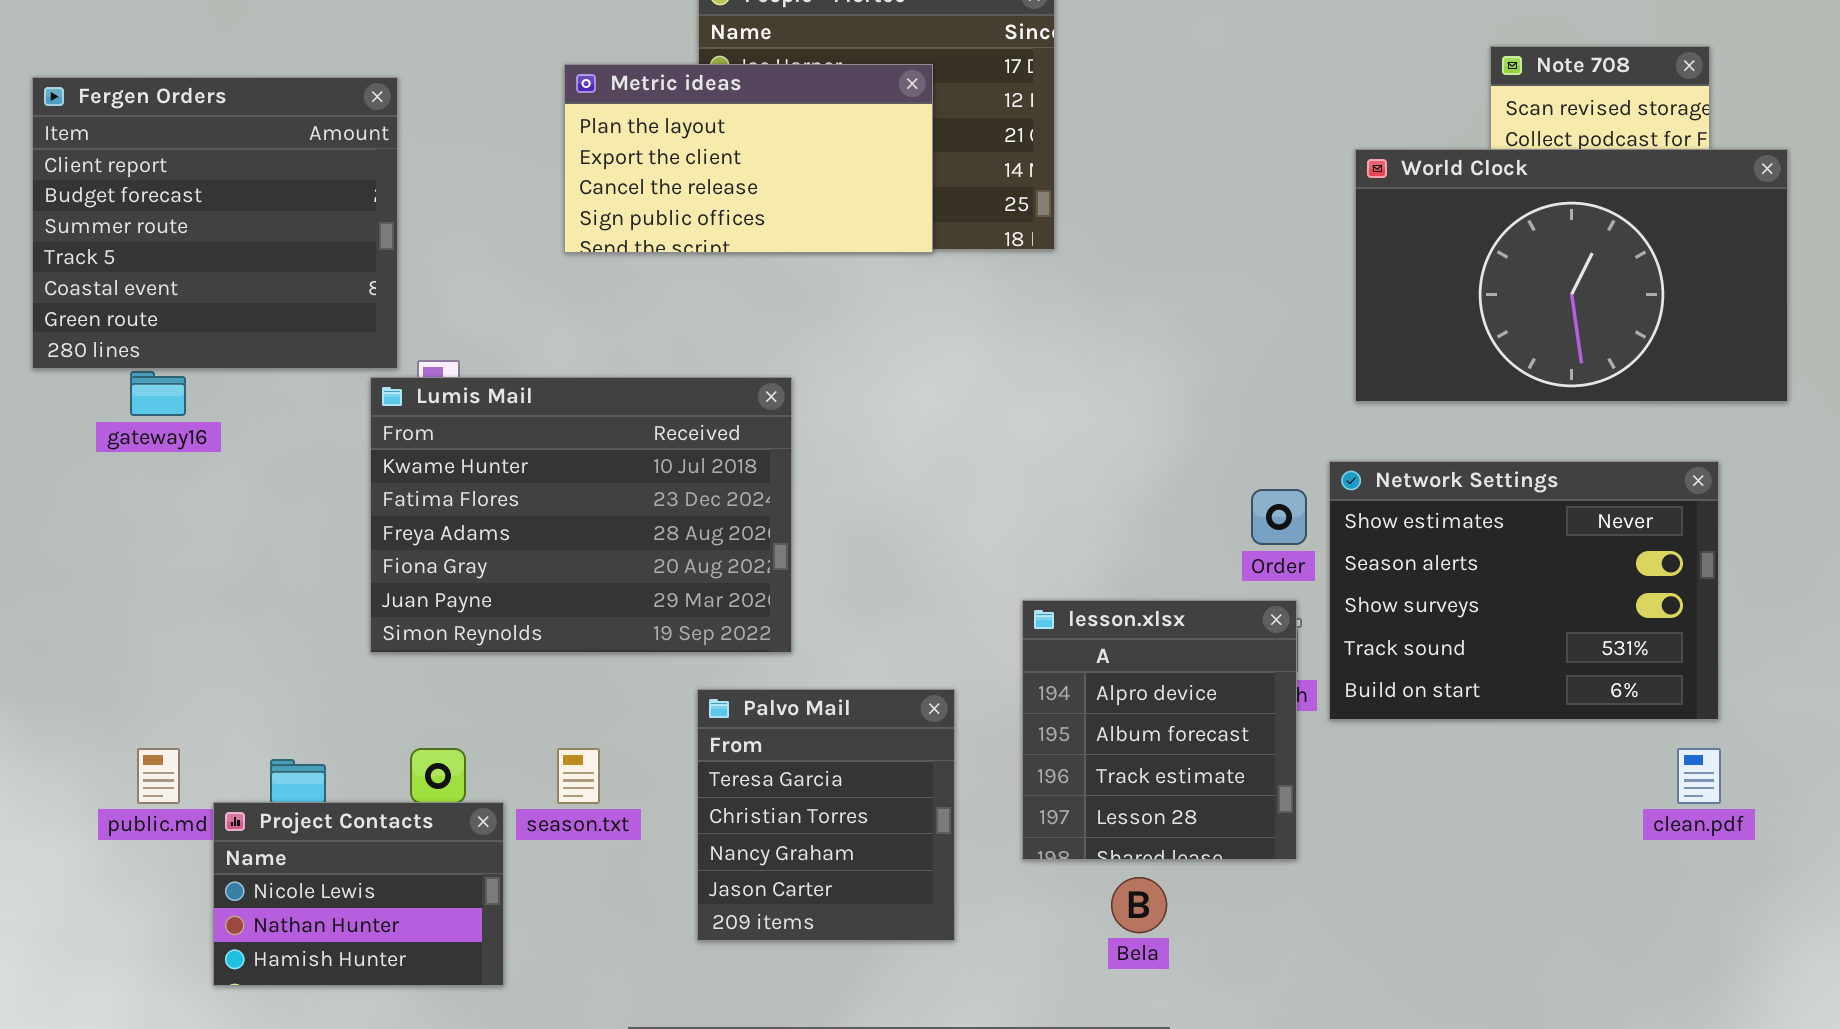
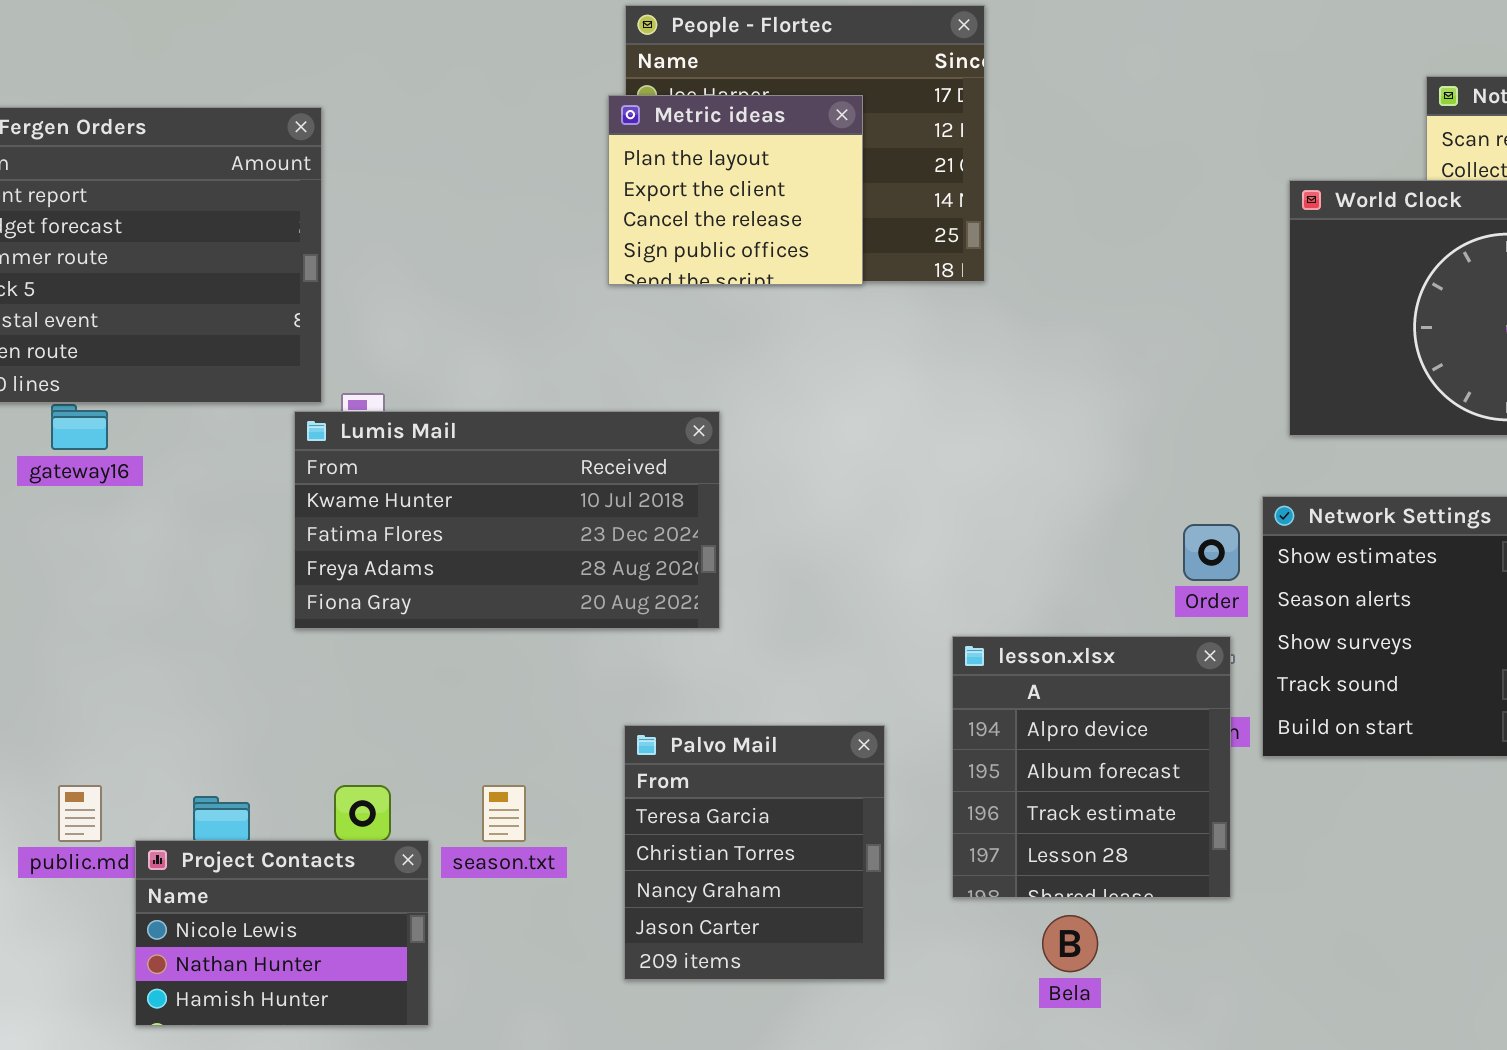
Metric ideas: [564,64,933,253] -> [608,95,863,285], resized
Lumis Mail: [370,377,792,653] -> [294,411,720,629], resized

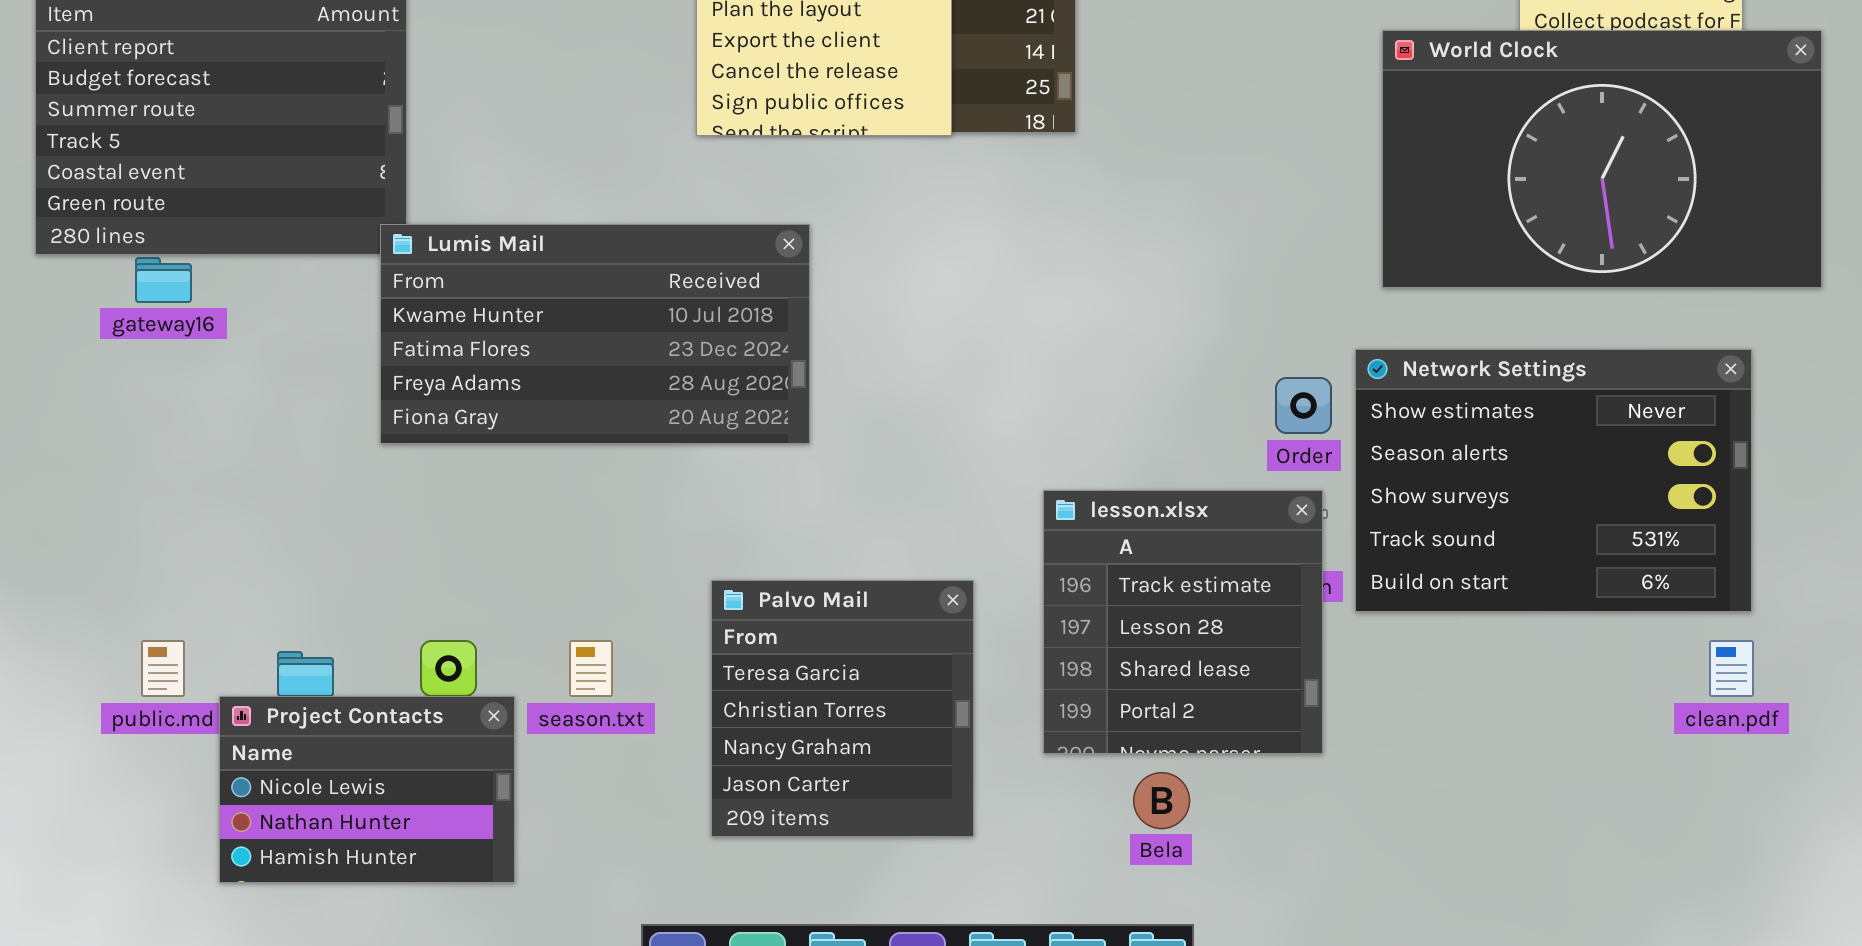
Lumis Mail: [294,411,720,629] -> [380,224,810,444], moved
lesson.xlsx: [952,636,1231,898] -> [1043,490,1323,754], scrolled down 2 rows

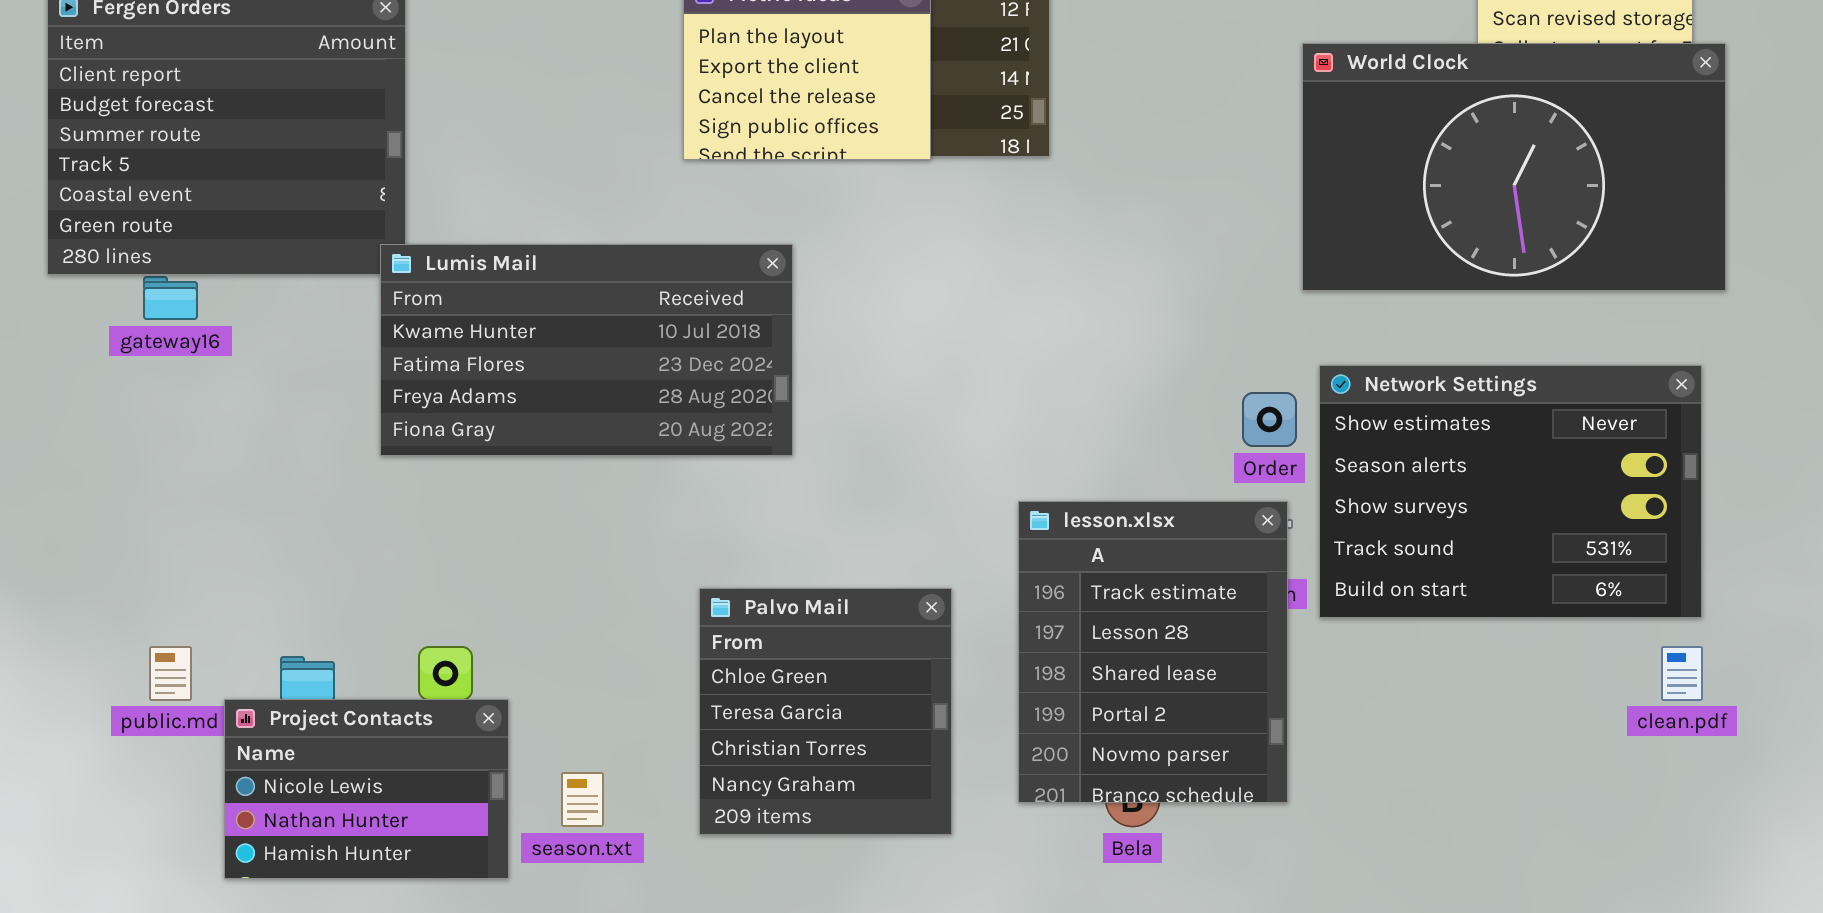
World Clock: [1382,30,1822,288] -> [1302,43,1726,291], moved
lesson.xlsx: [1043,490,1323,754] -> [1018,501,1288,803], resized
Palvo Mail: [711,580,974,837] -> [699,588,952,835], scrolled up 1 row
season.txt: [569,640,613,697] -> [561,772,604,827], moved

